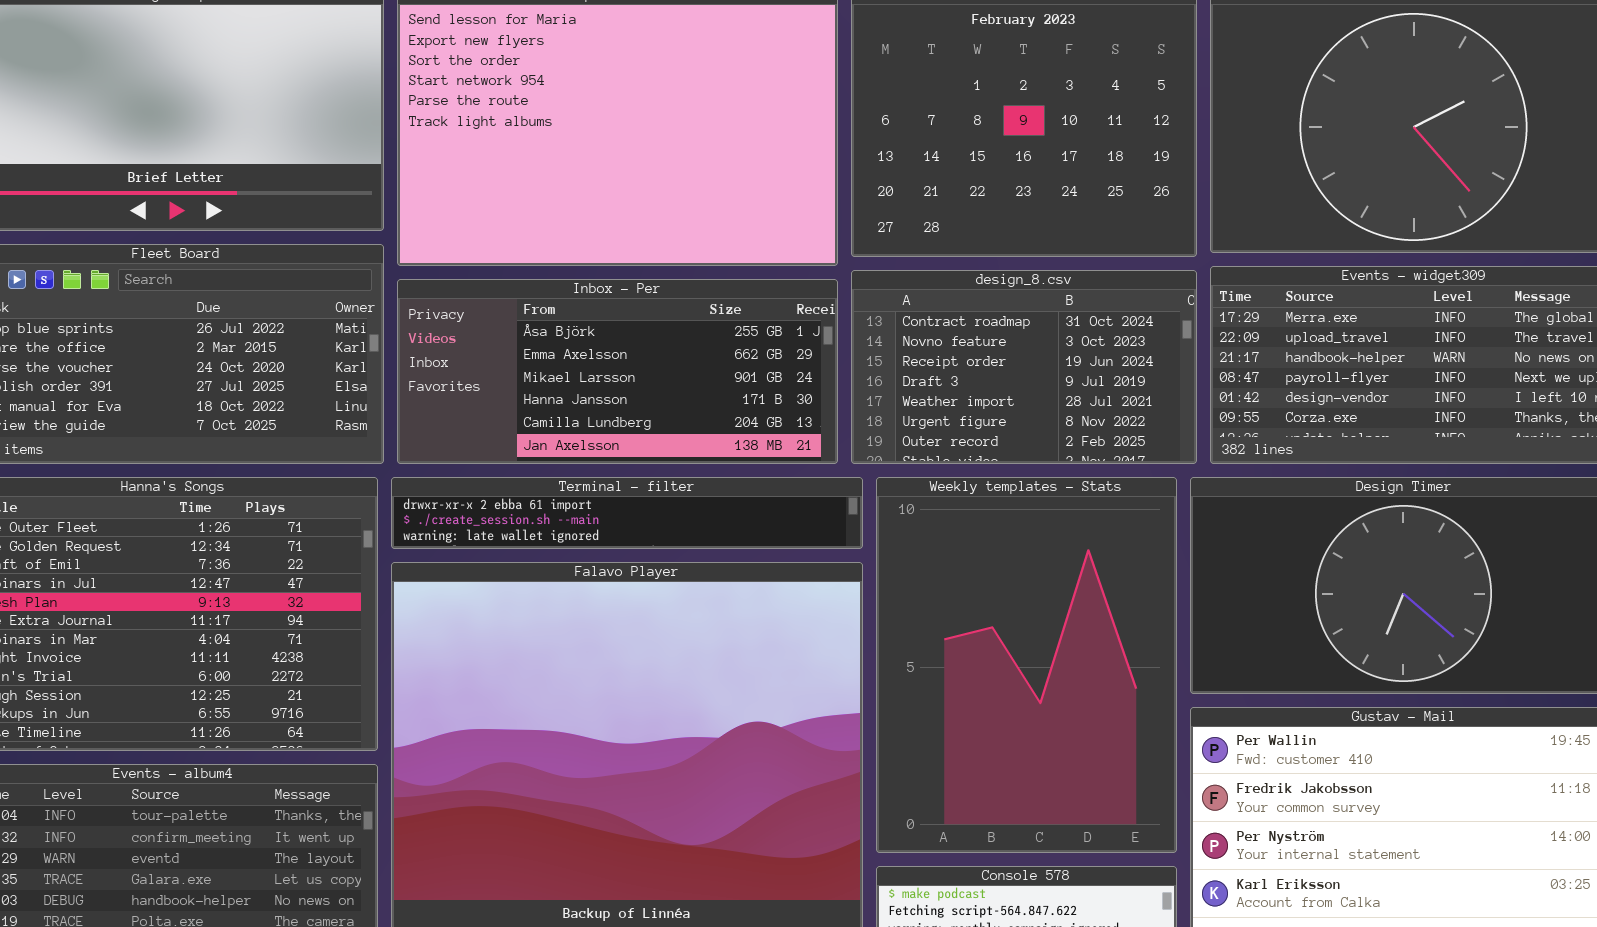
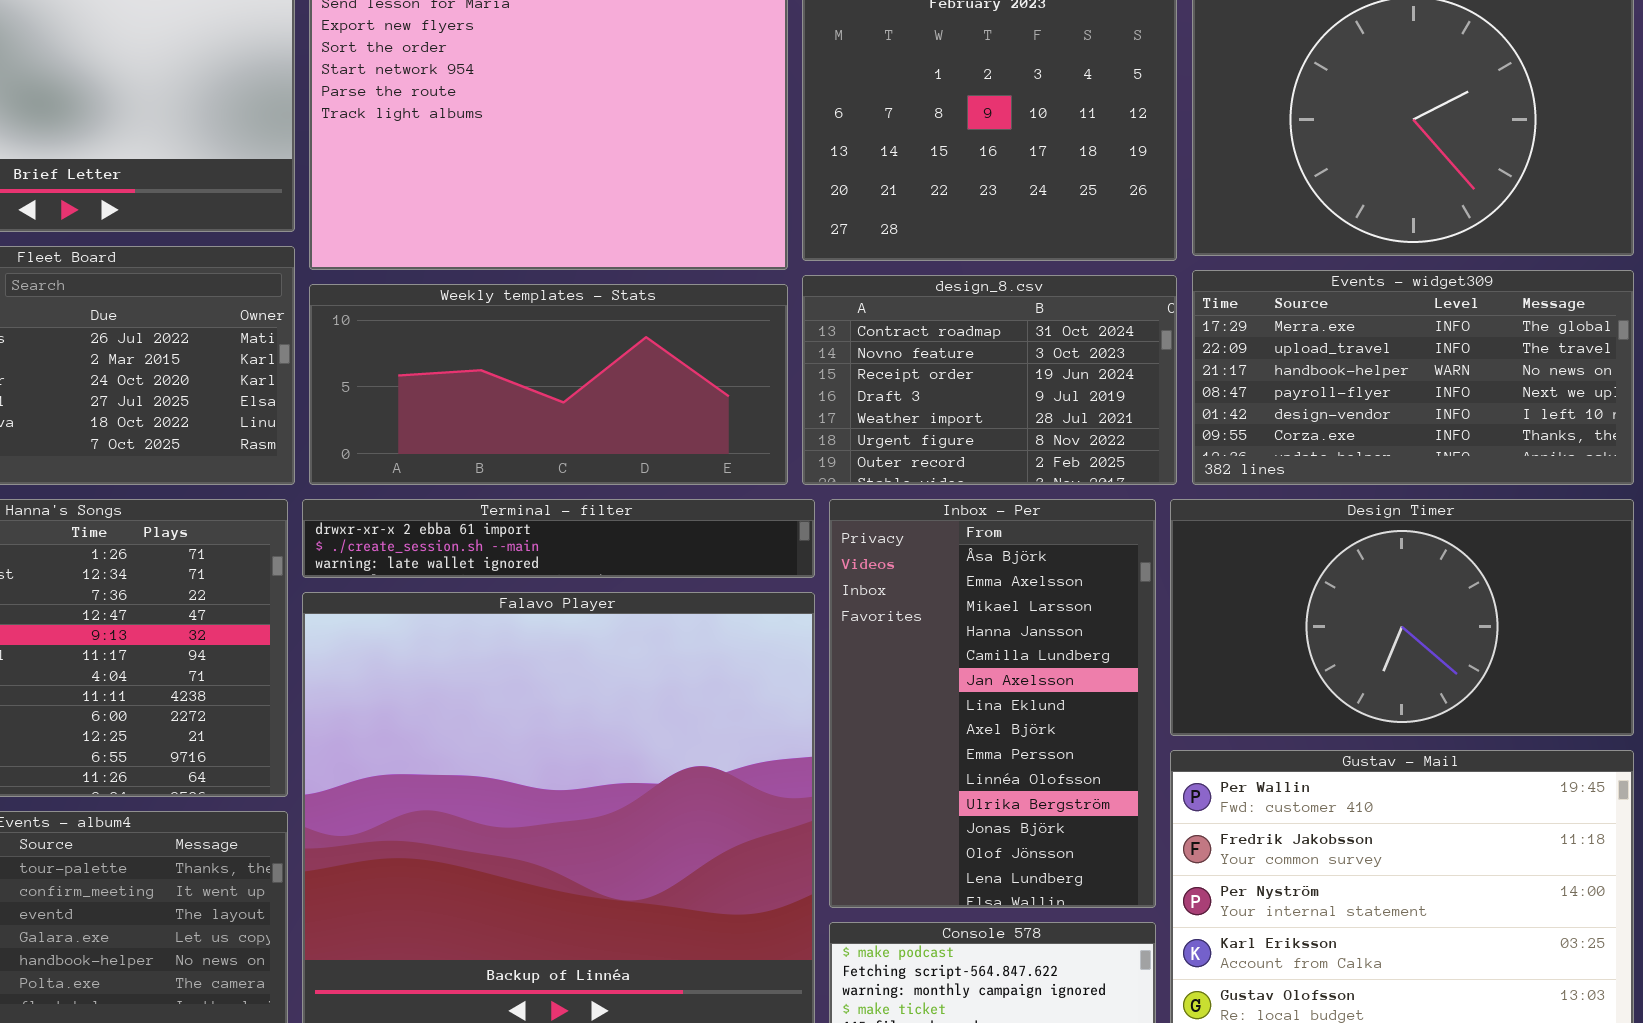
Inbox - Per: [397,279,838,464] -> [829,499,1156,908], moved, resized
Weekly templates - Stats: [876,477,1177,853] -> [309,284,788,485], moved, resized

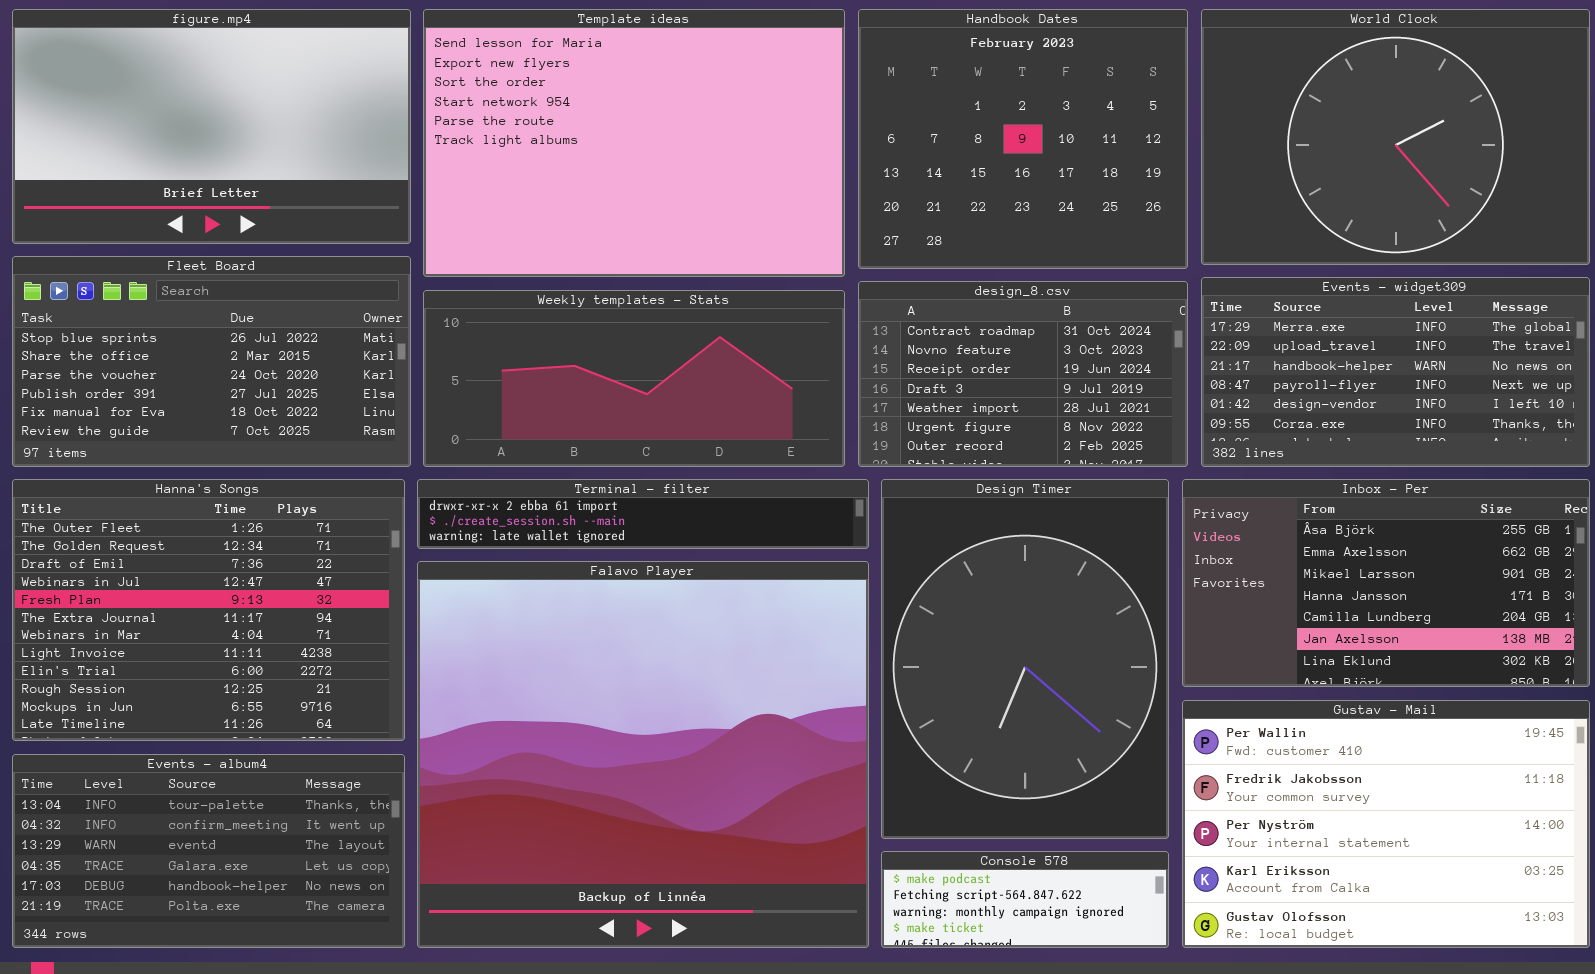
Inbox - Per: [829,499,1156,908] -> [1182,479,1590,687], moved, resized
Design Timer: [1170,499,1634,736] -> [881,479,1169,839], moved, resized

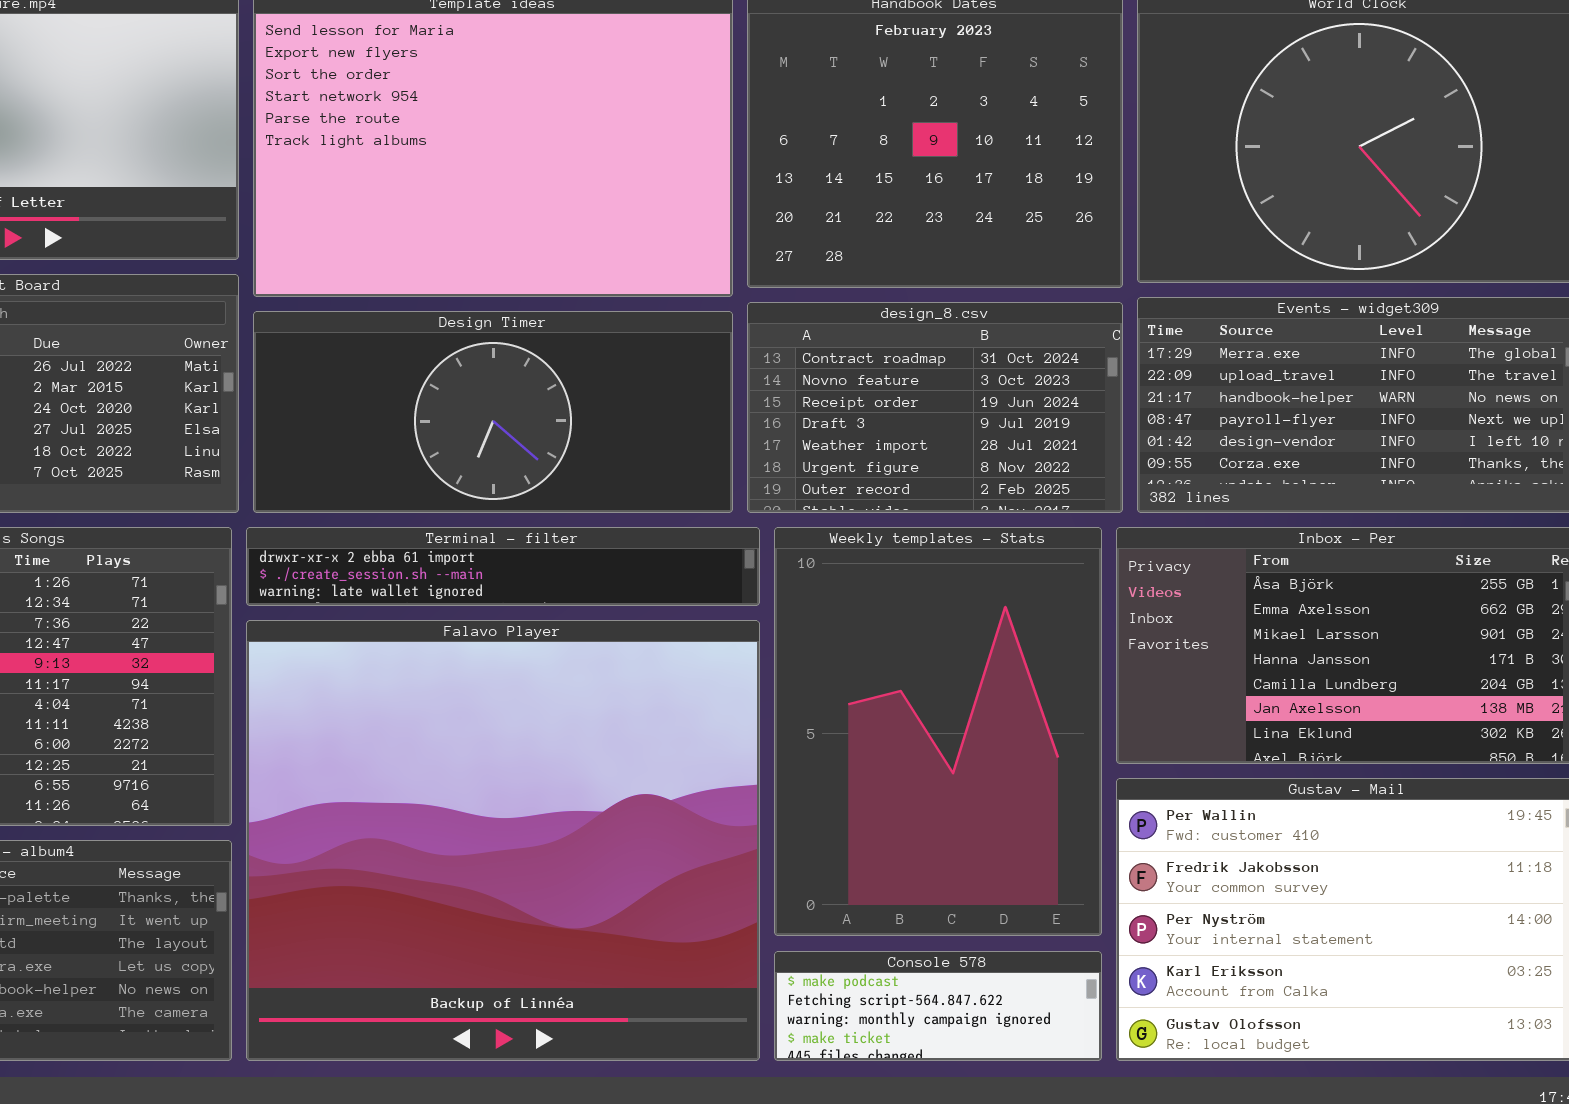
Weekly templates - Stats: [423,290,845,467] -> [774,527,1102,936], moved, resized
Design Timer: [881,479,1169,839] -> [253,311,733,513], moved, resized

